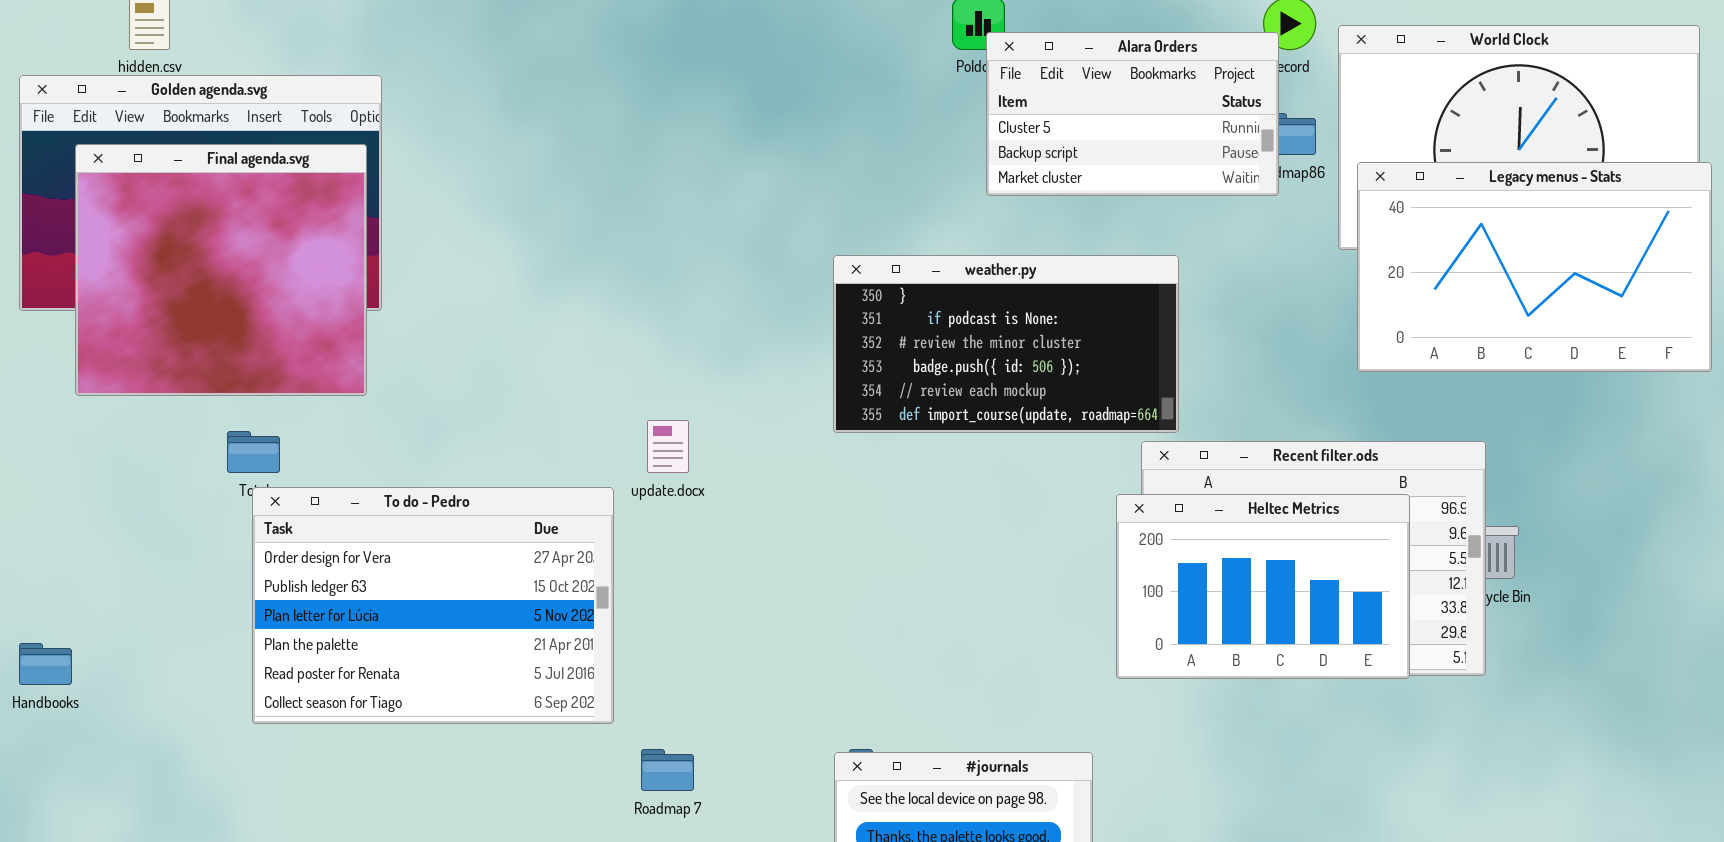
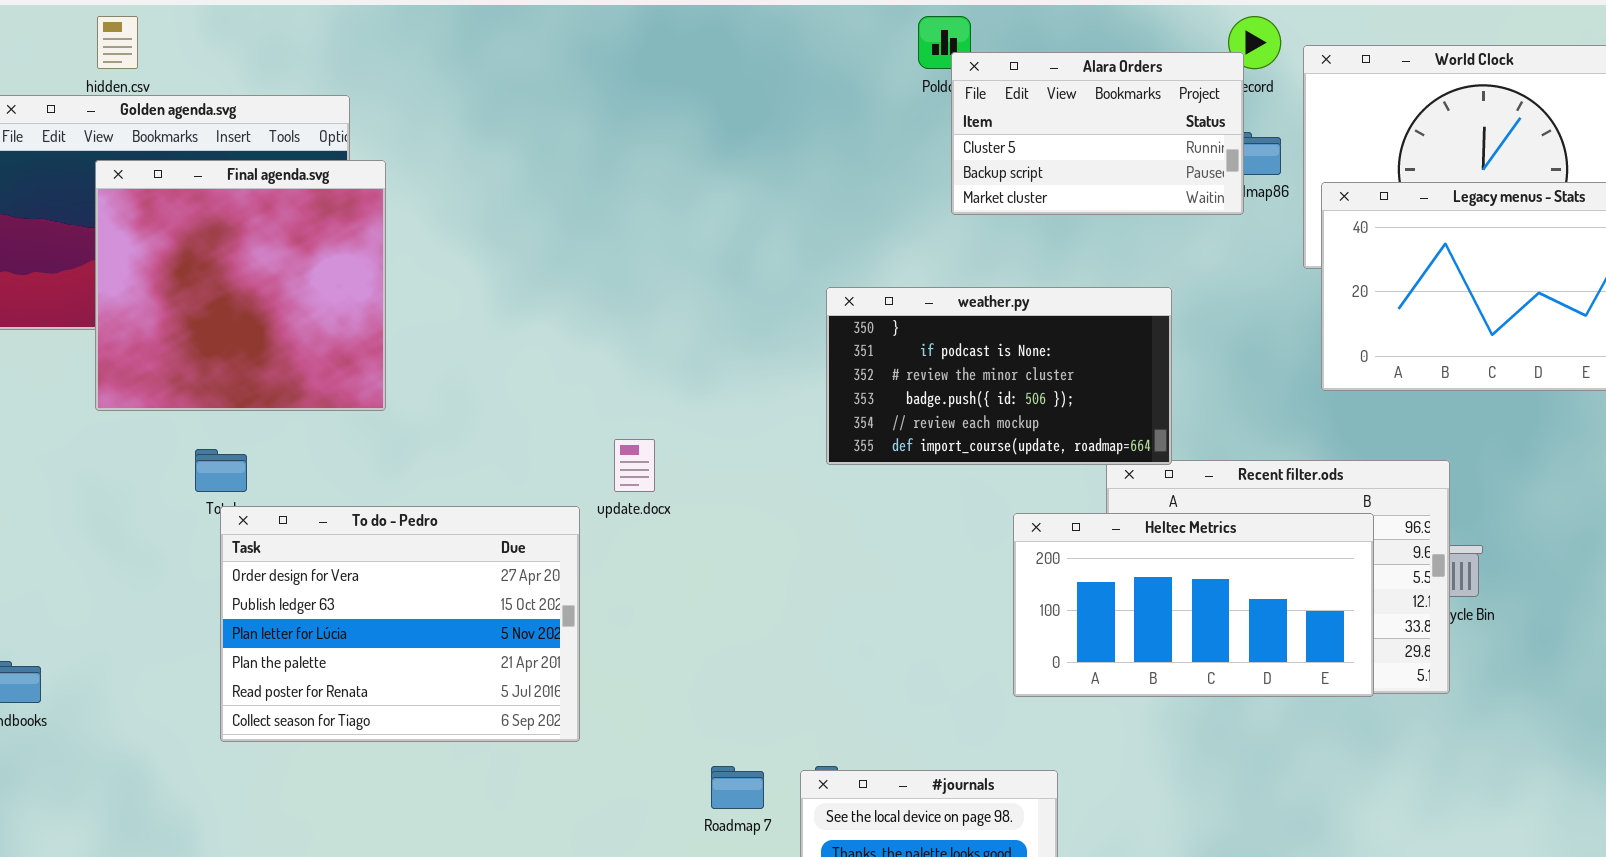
Final agenda.svg: [75,144,367,396] -> [95,160,386,411], moved
weather.py: [833,255,1179,433] -> [826,287,1172,465], moved
Heltec Metrics: [1116,494,1410,679] -> [1013,513,1374,697], resized
Roadmap 7: [641,749,694,791] -> [711,766,764,809], moved

